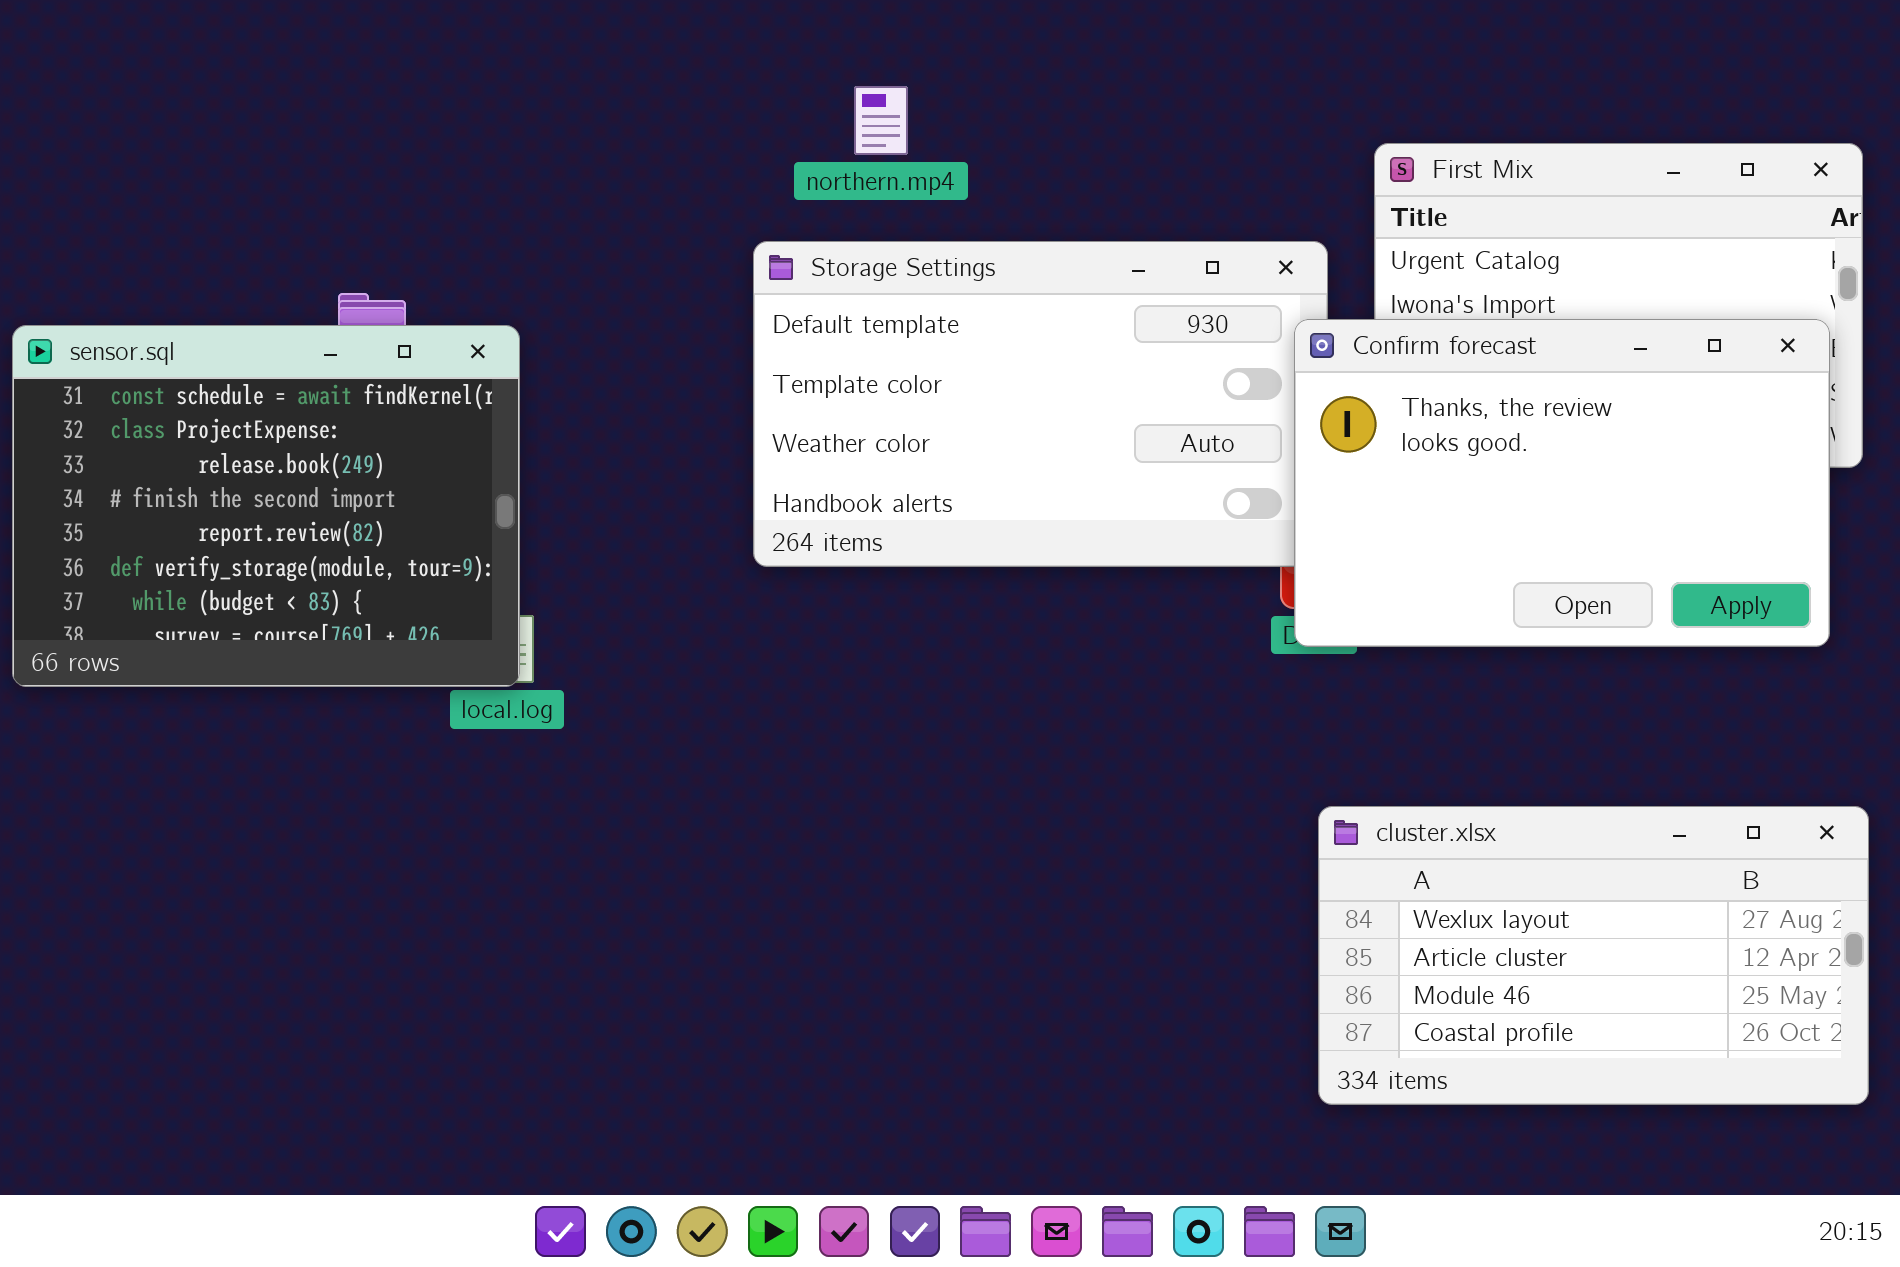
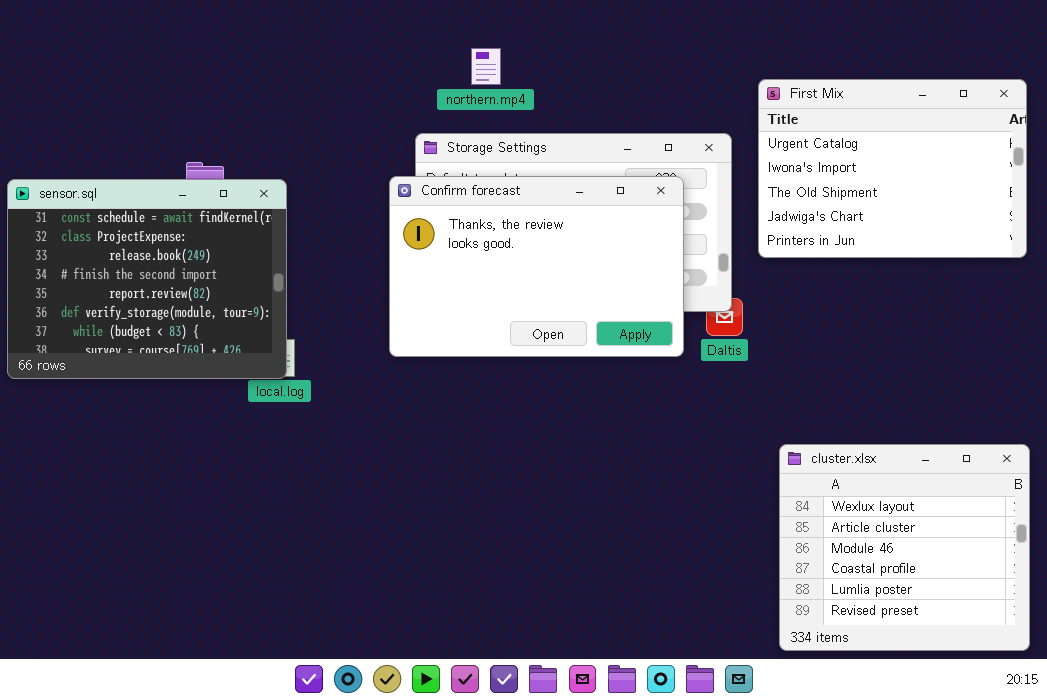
Confirm forecast: [1294,319,1830,647] -> [389,176,684,357], moved
cluster.xlsx: [1318,806,1869,1105] -> [779,444,1030,651], resized

